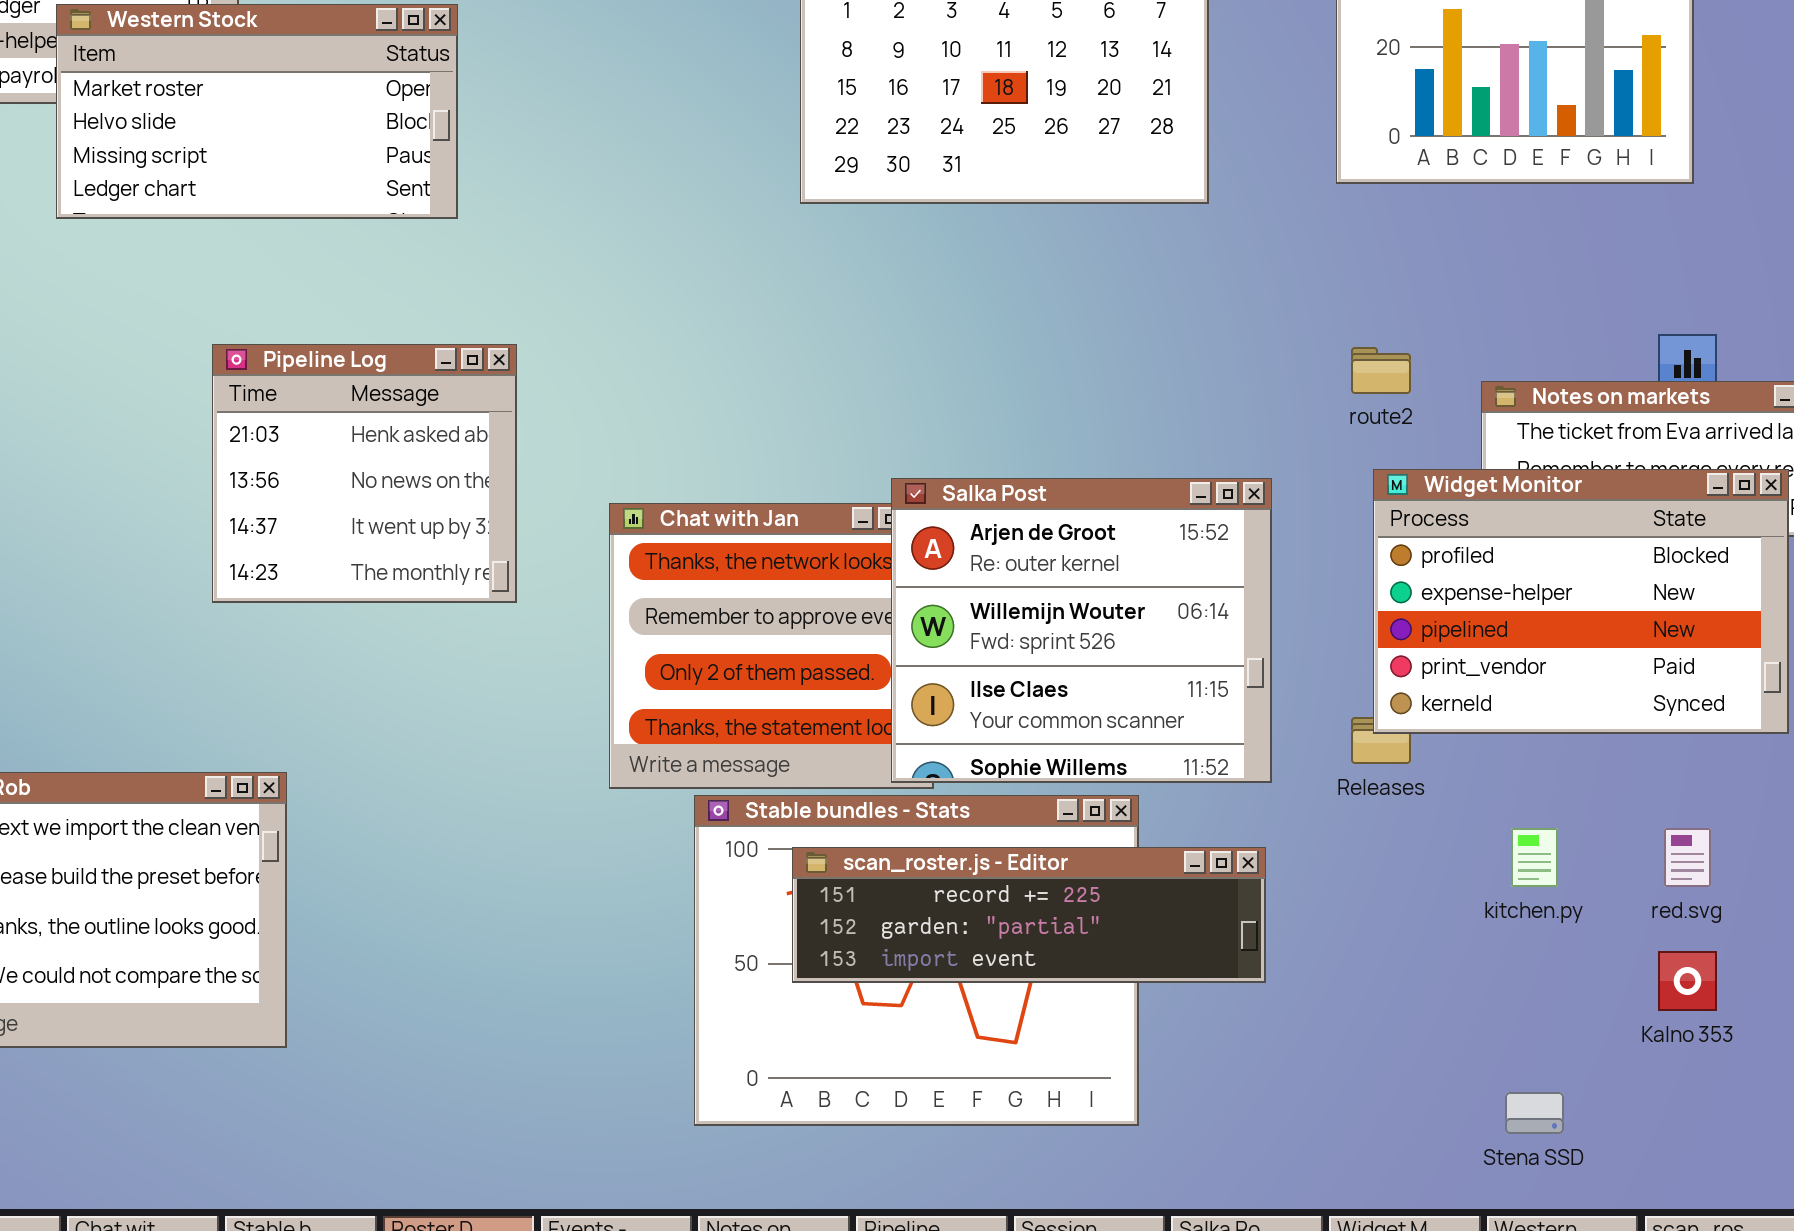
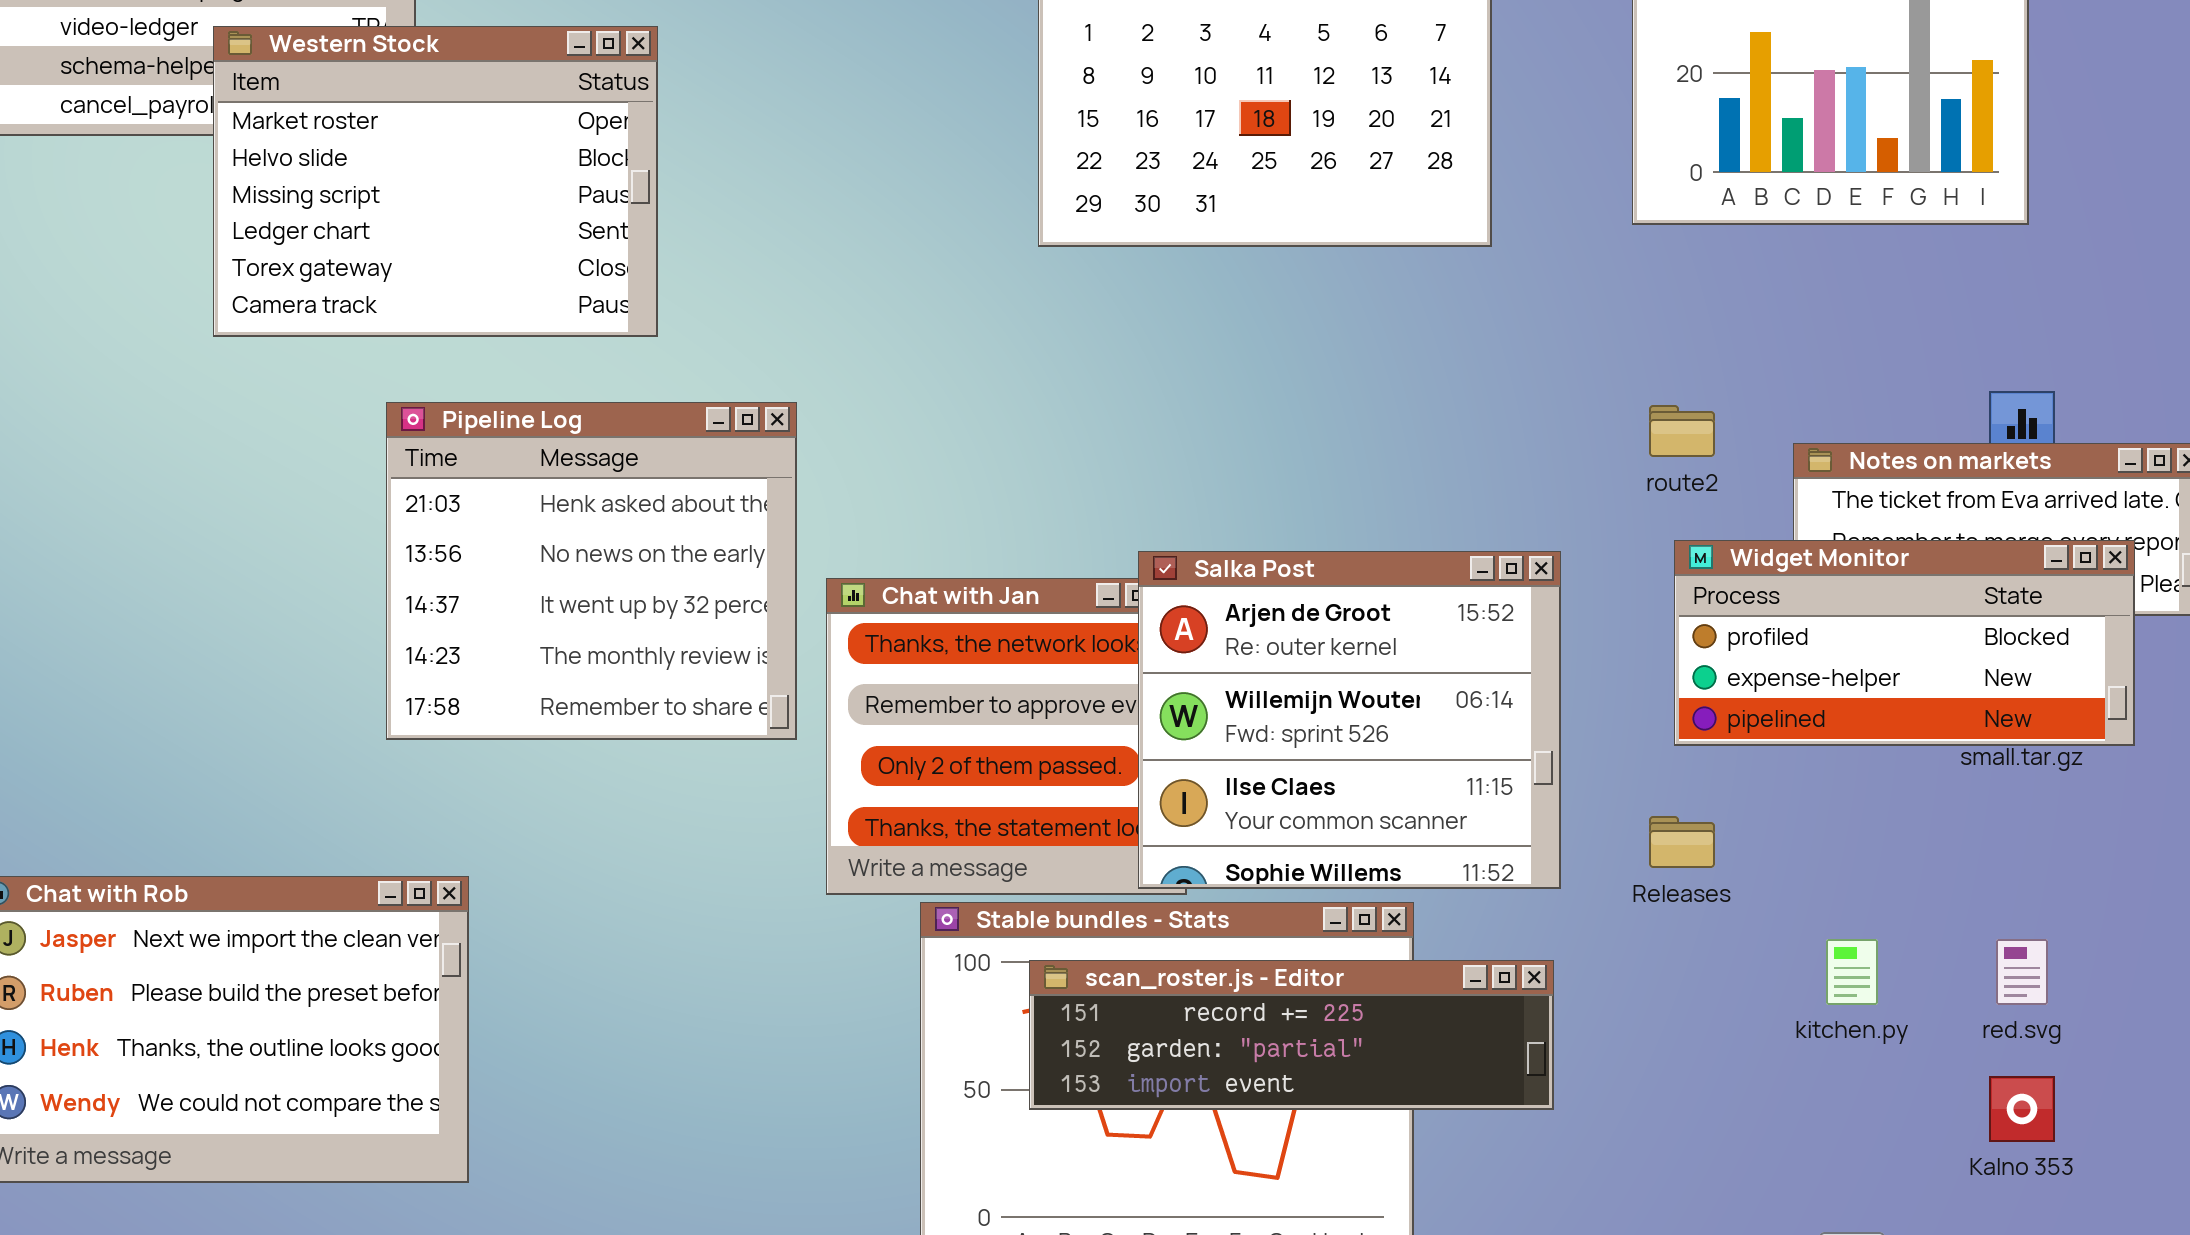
Western Stock: [56,4,458,219] -> [213,26,658,337], resized
Pipeline Log: [212,344,517,603] -> [386,402,797,740], resized
Widget Monitor: [1373,469,1789,734] -> [1674,540,2135,746], resized

